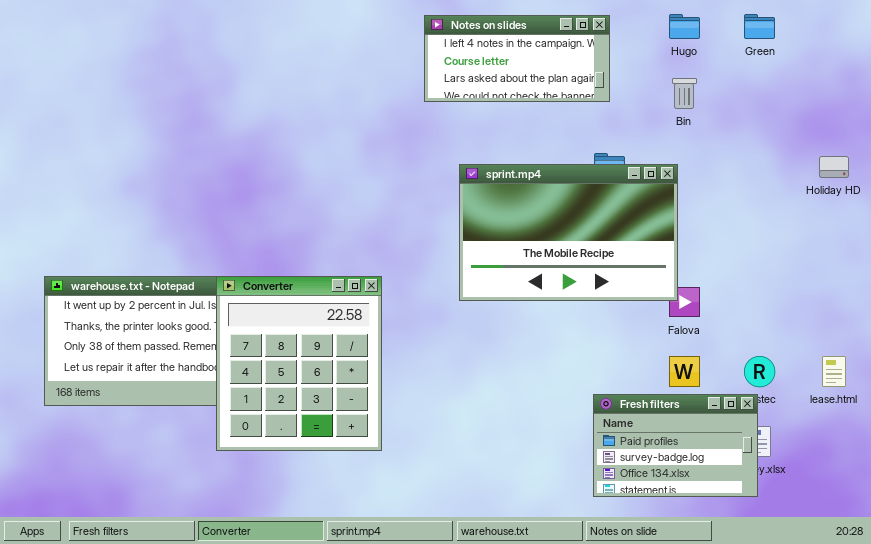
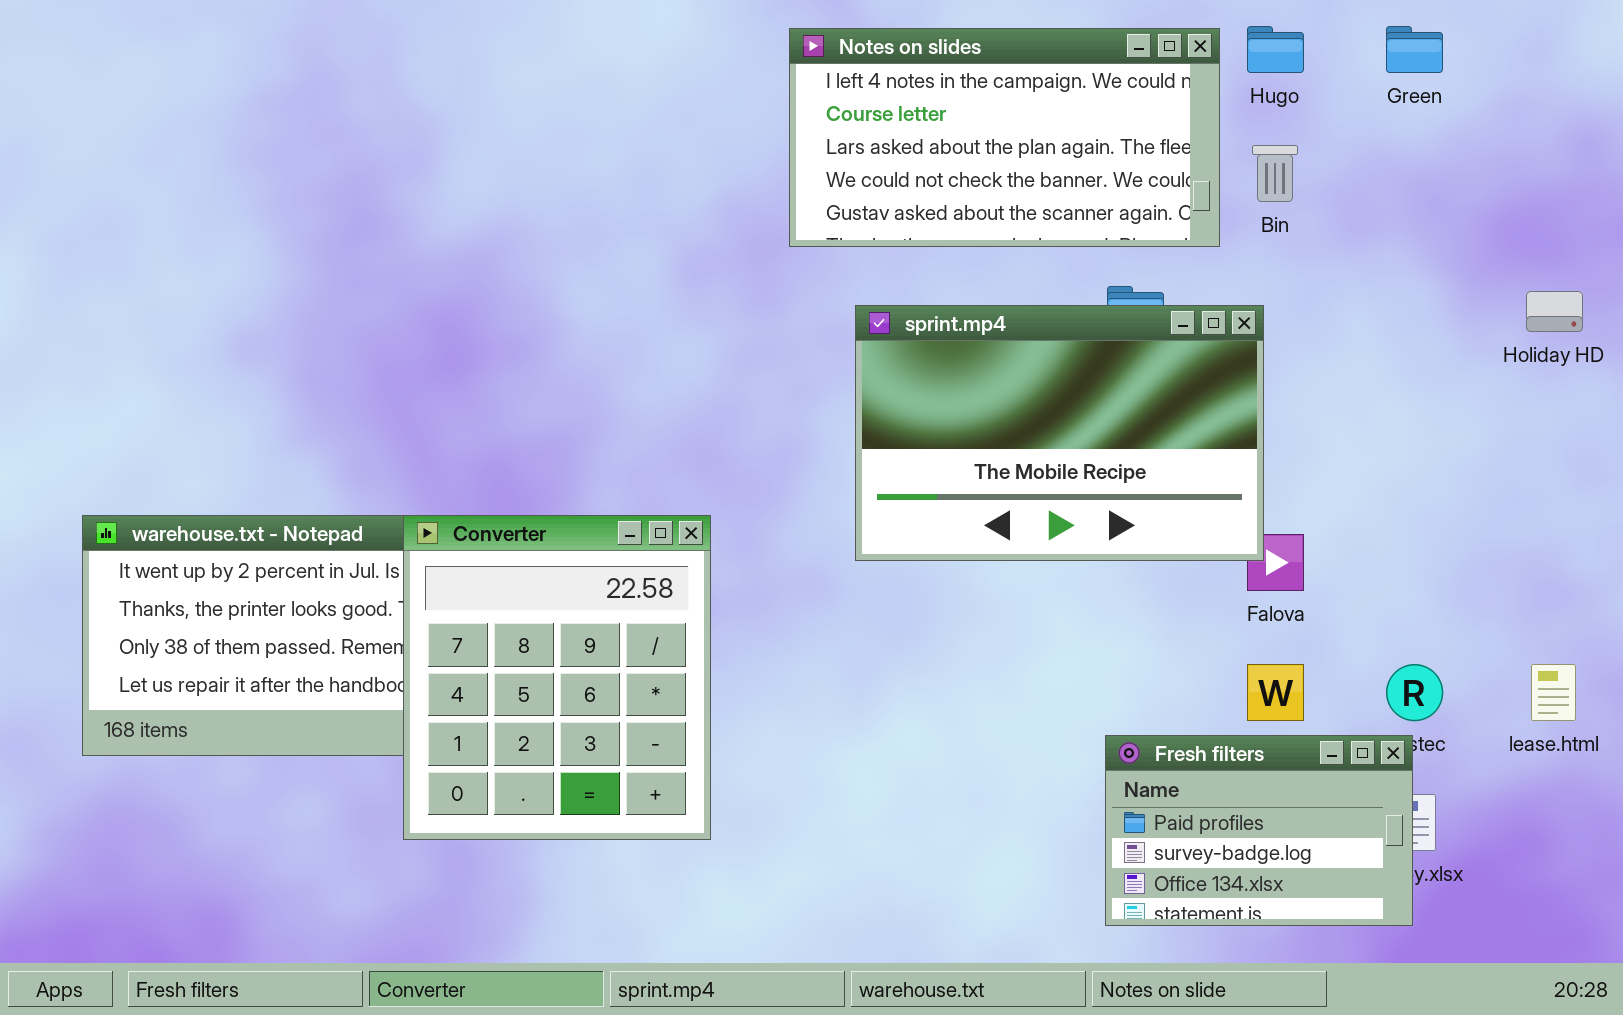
Notes on slides: [424,15,610,102] -> [789,28,1220,247], resized

